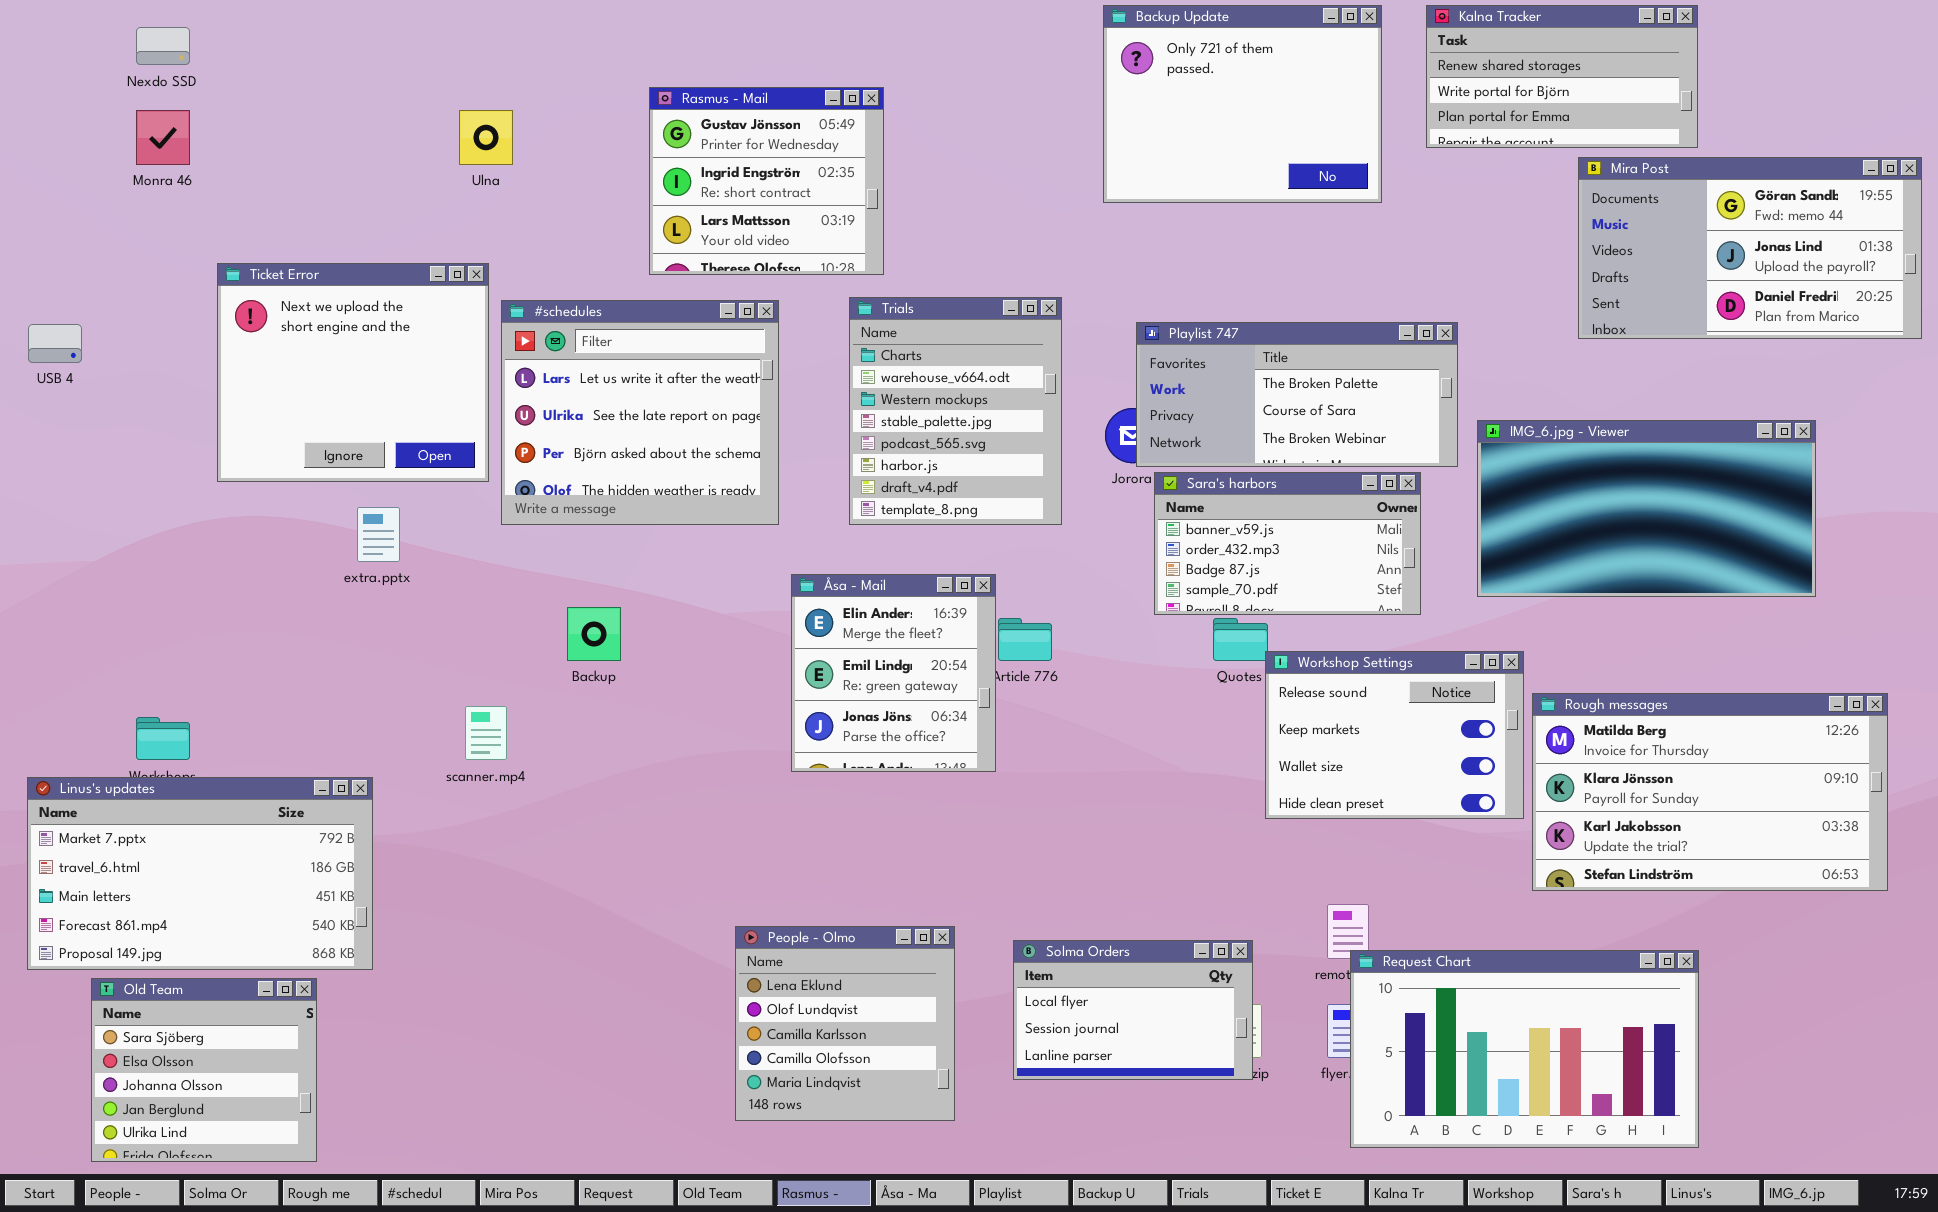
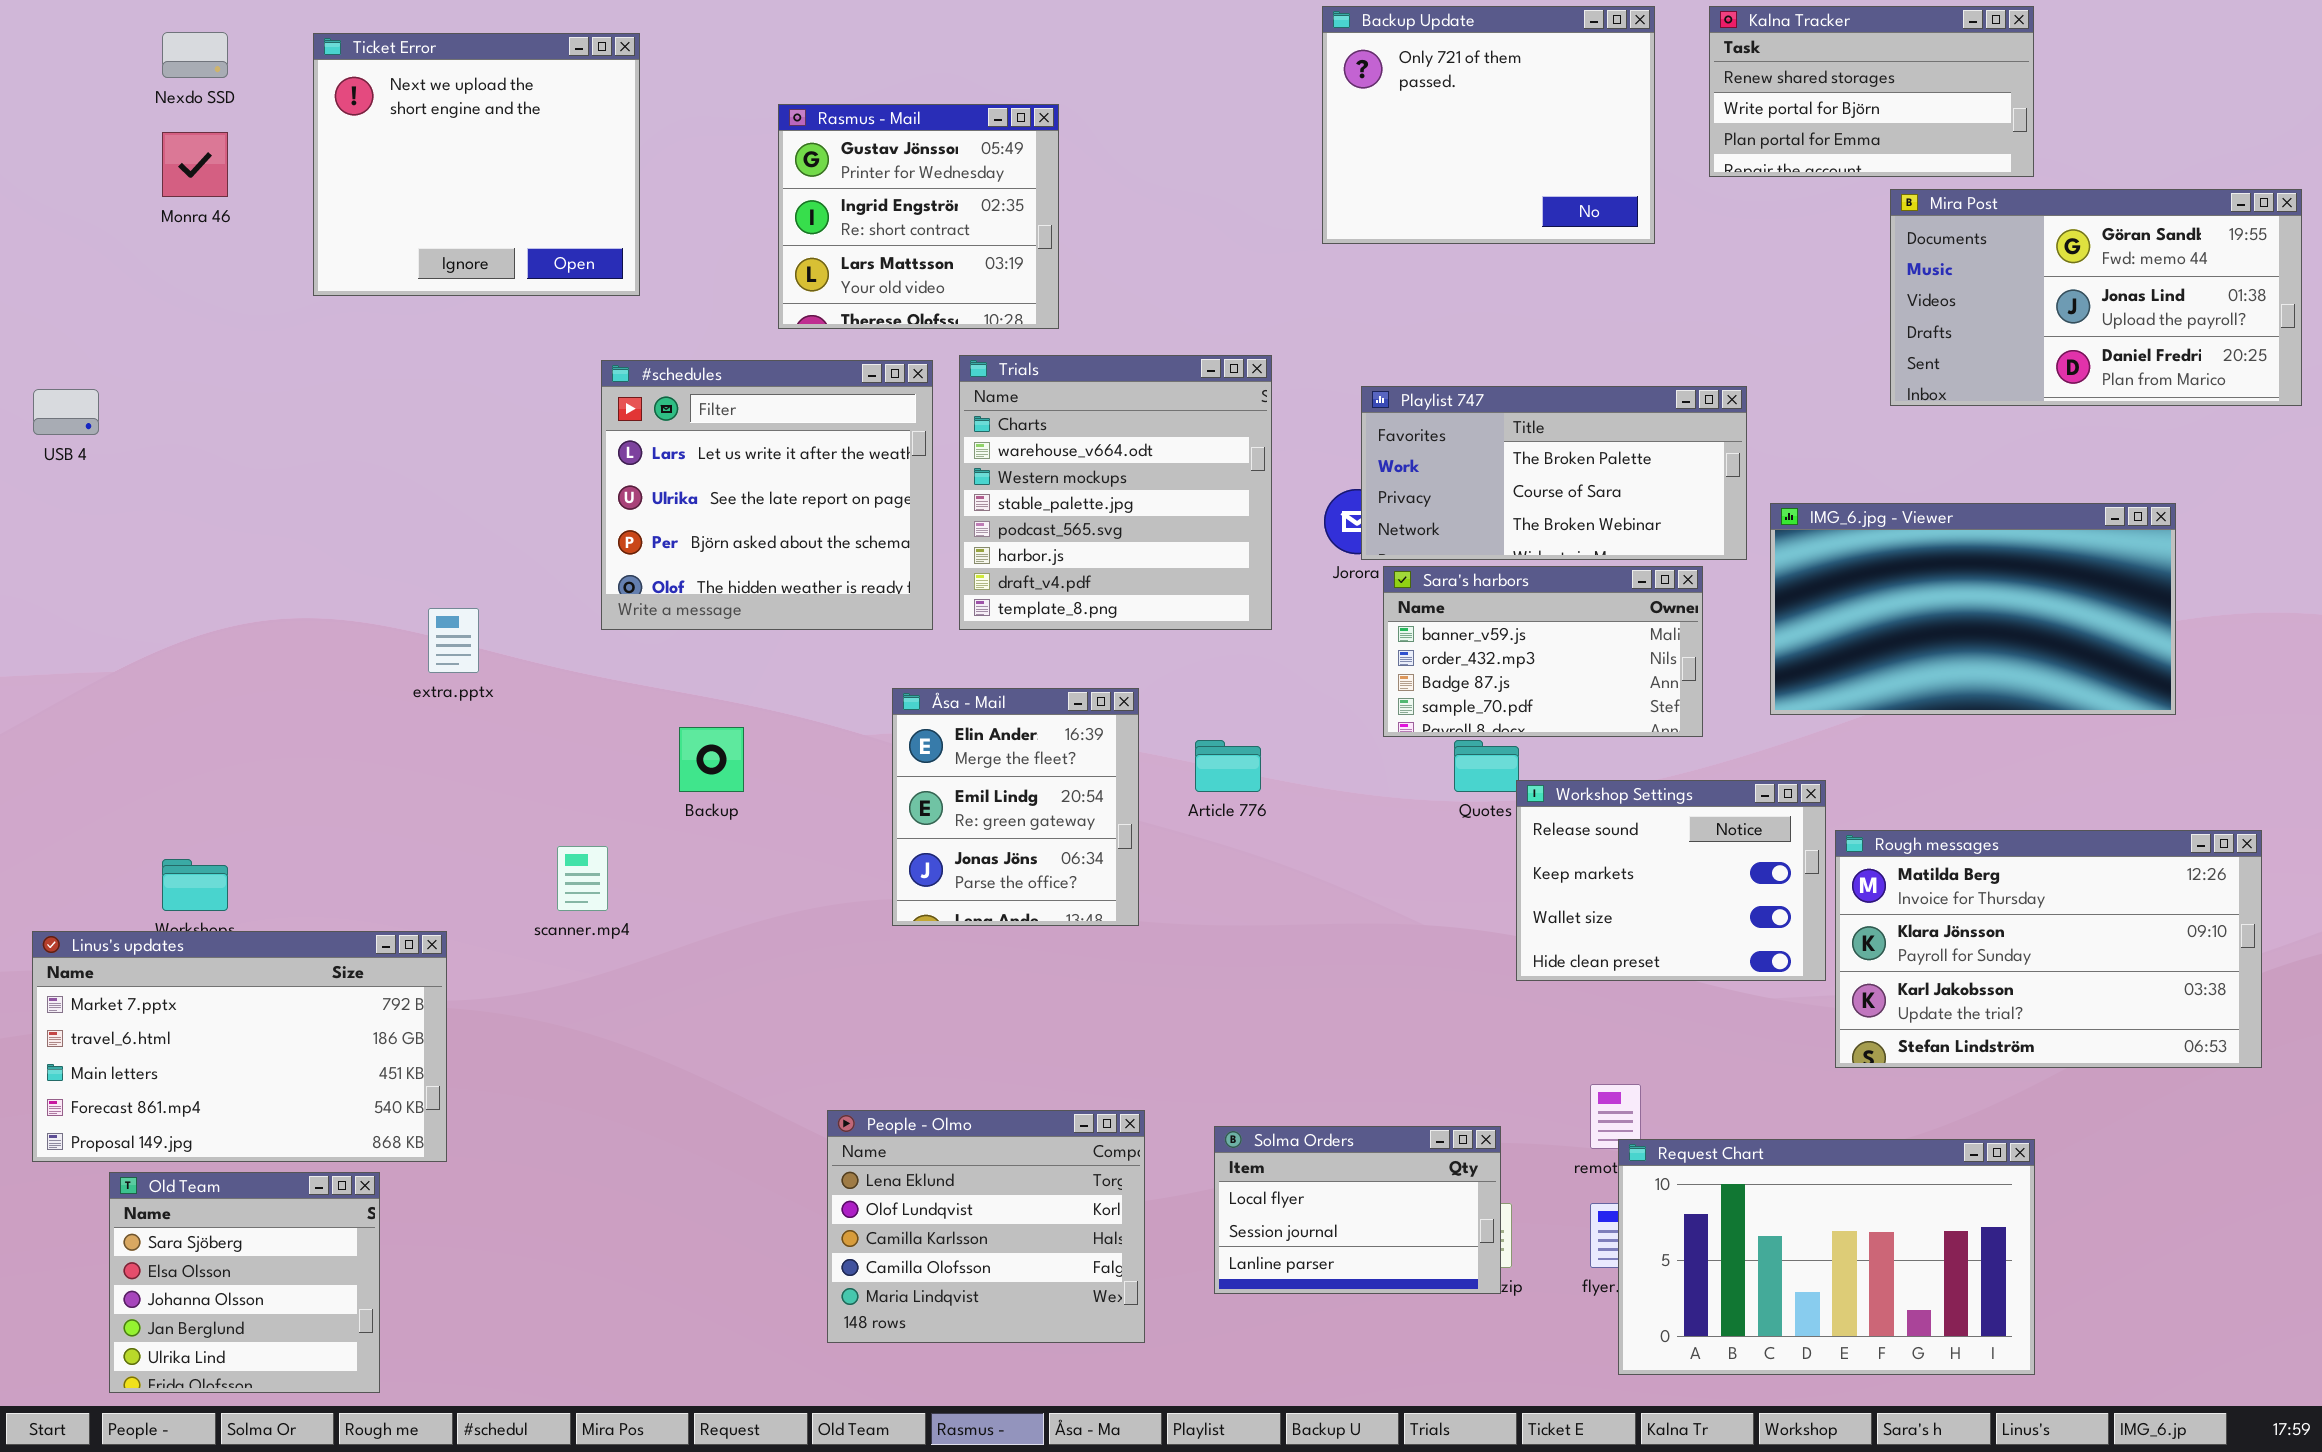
Ticket Error: [217,263,489,482] -> [313,33,640,296], moved
Trials: [849,297,1062,525] -> [959,355,1272,630], resized
Åsa - Mail: [791,574,996,772] -> [892,688,1139,926], moved
People - Olmo: [735,926,955,1121] -> [827,1110,1145,1343], resized

